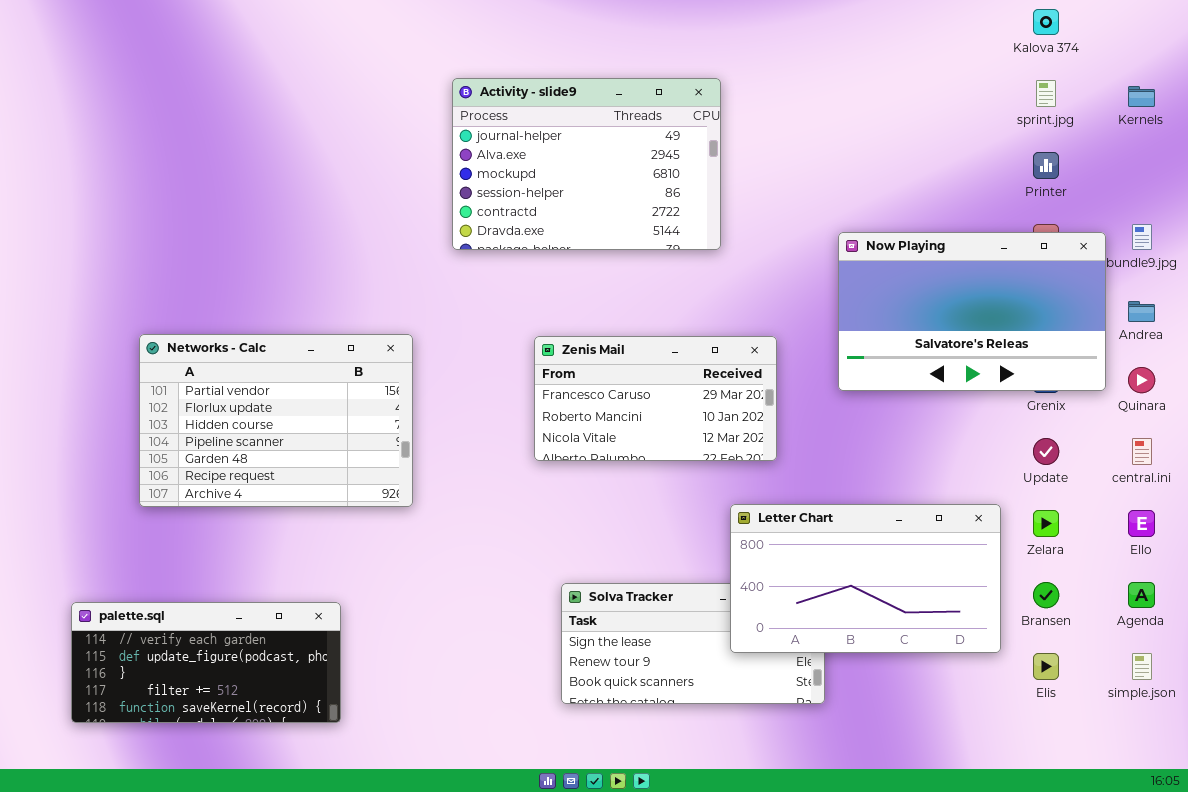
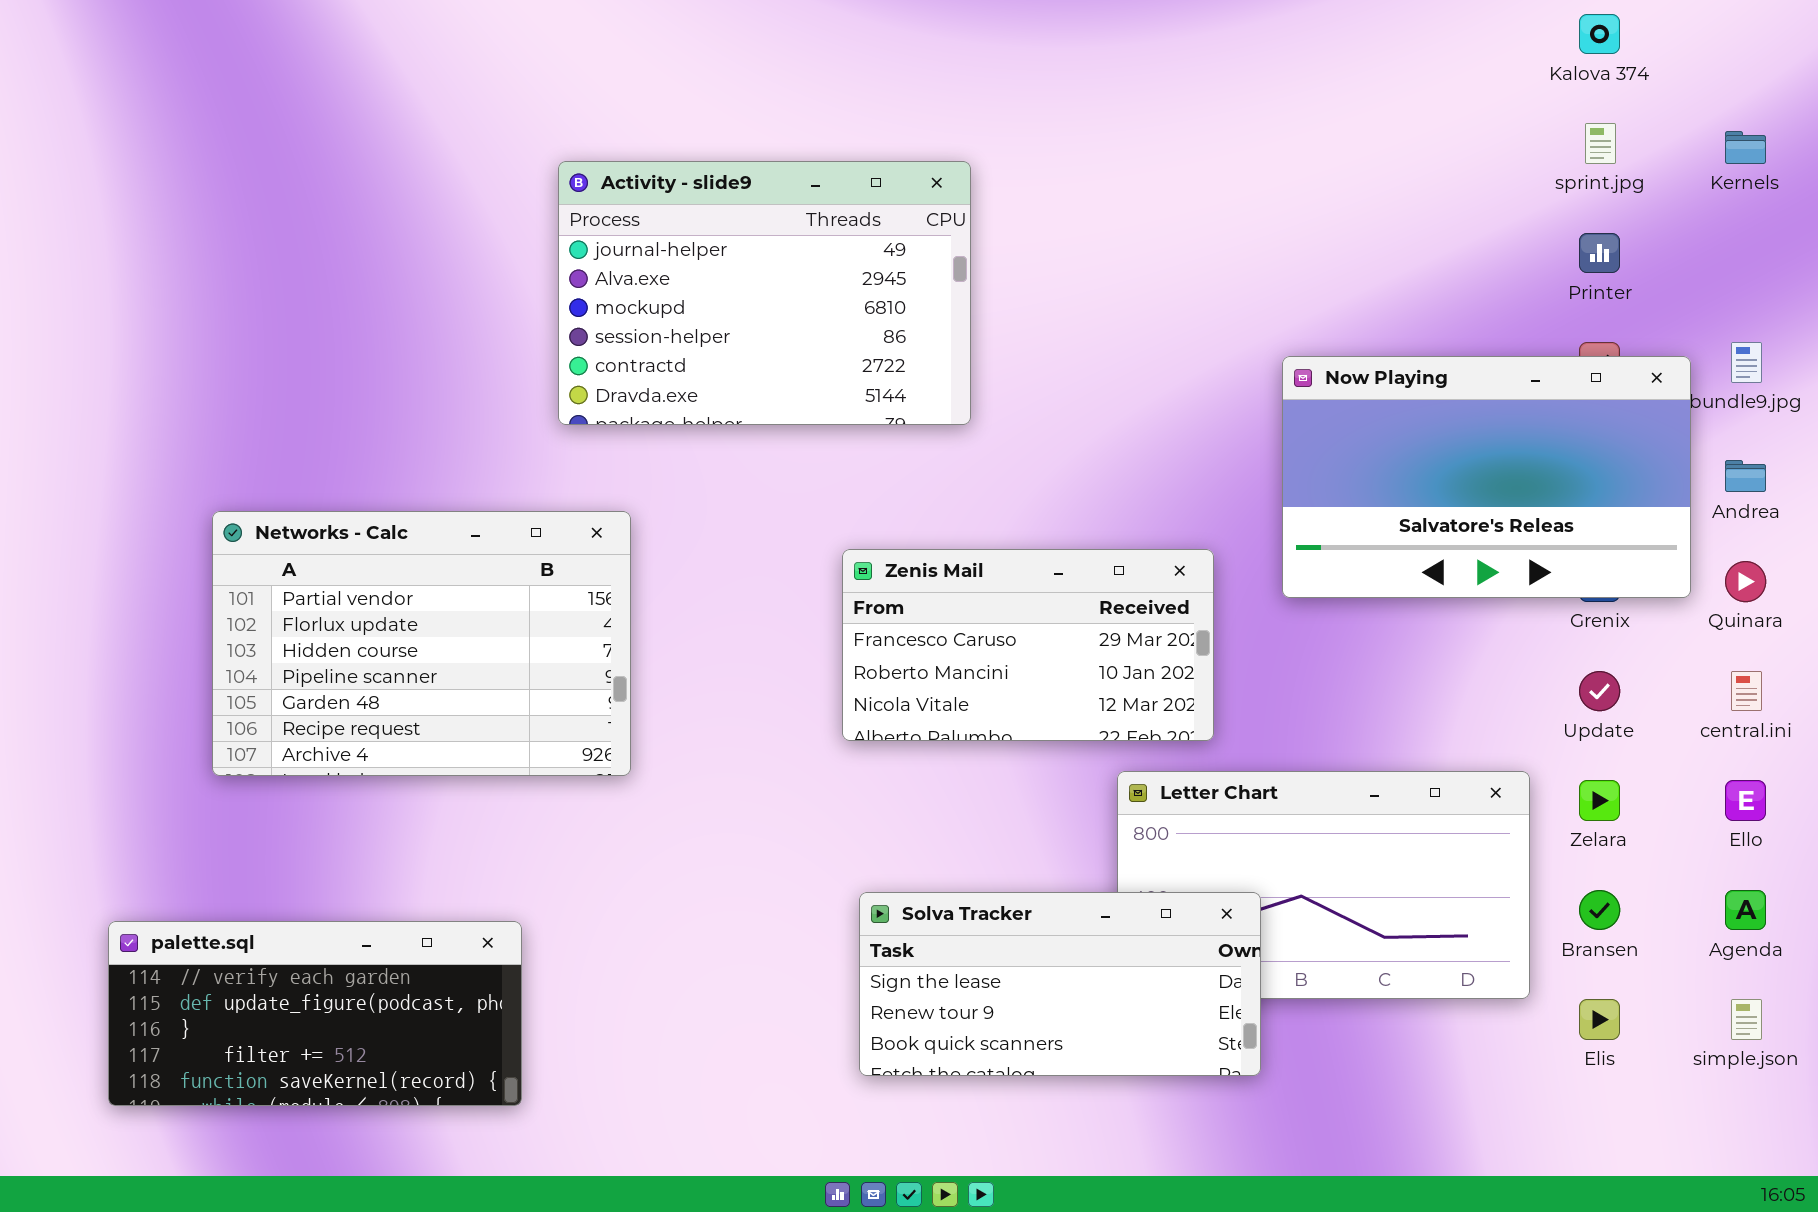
Activity - slide9: [452,78,721,250] -> [558,161,971,425], moved
Zenis Mail: [534,336,777,461] -> [842,549,1214,741], moved
Solva Tracker: [561,583,825,704] -> [859,892,1261,1076], raised

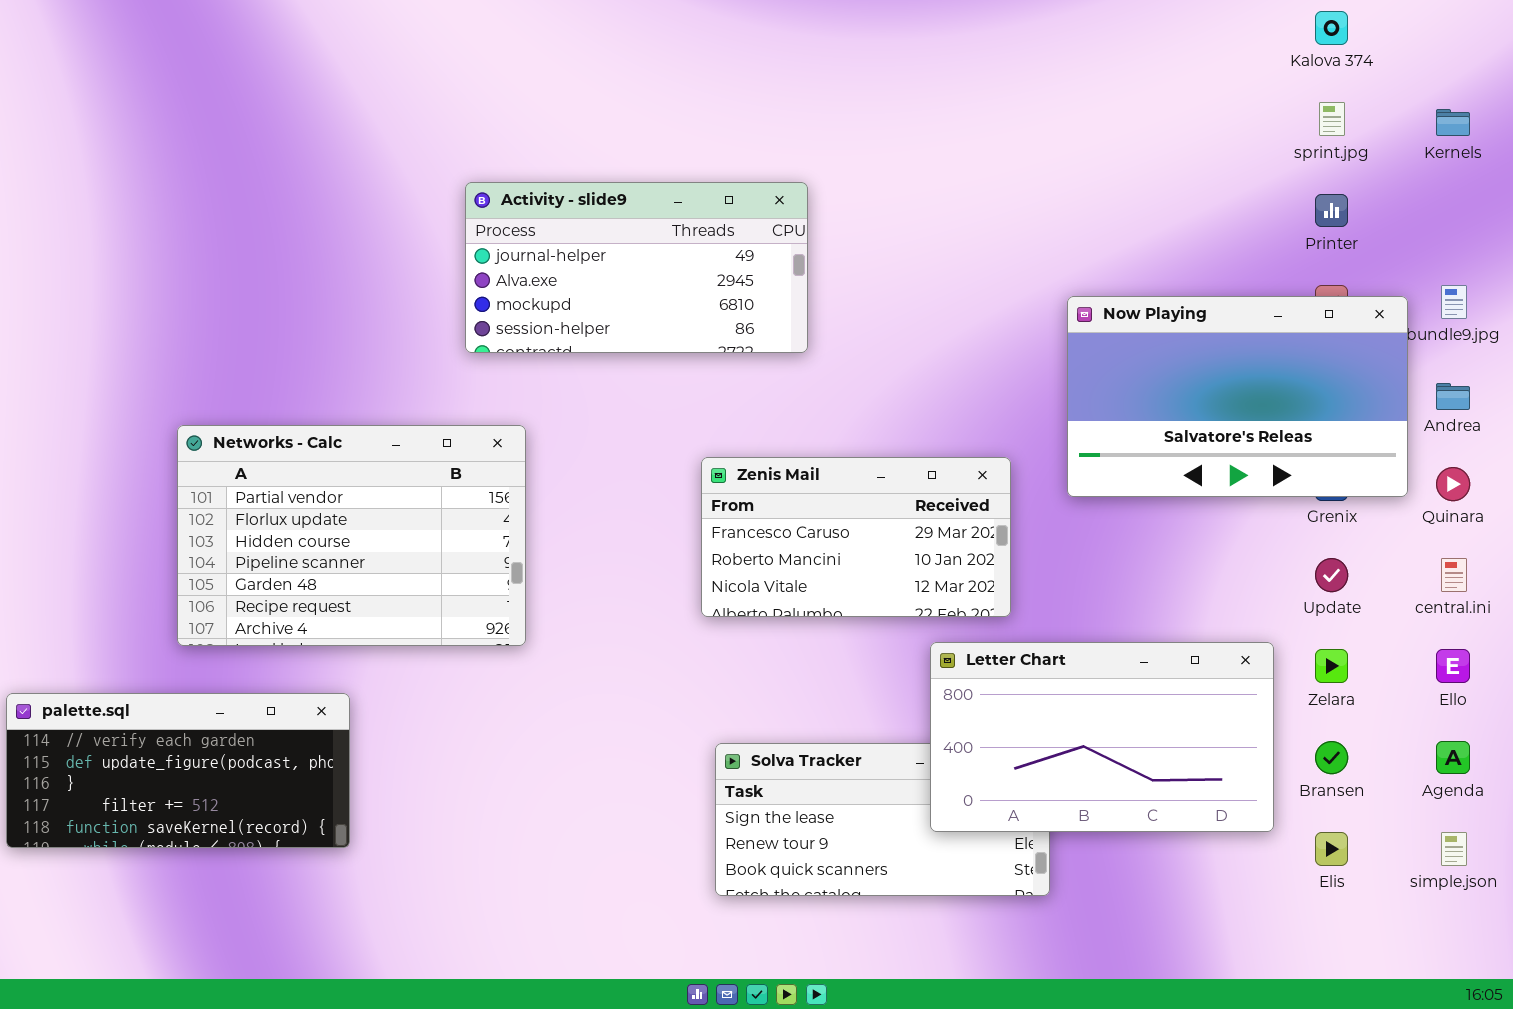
Activity - slide9: [558,161,971,425] -> [465,182,808,353], resized
Letter Chart: [1117,771,1530,999] -> [930,642,1274,832], raised
palette.sql: [108,921,522,1106] -> [6,693,350,848], moved

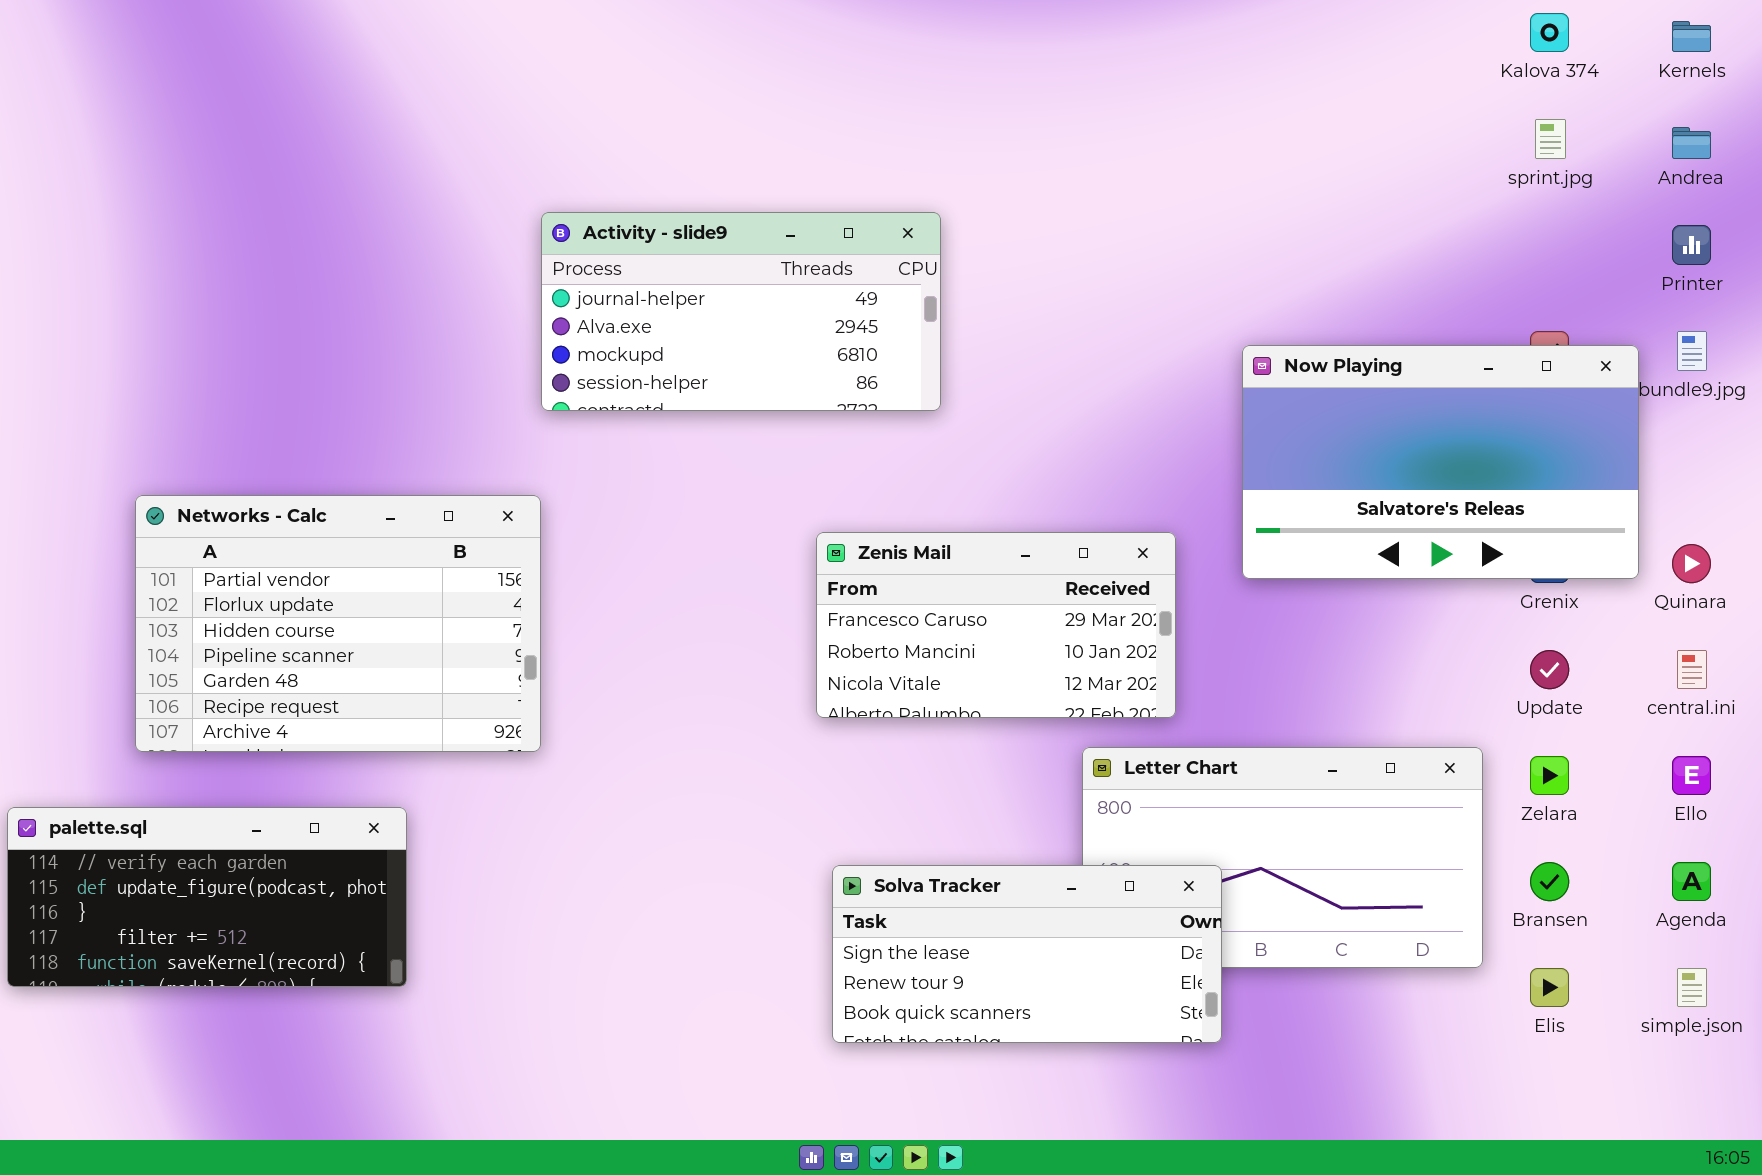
Kernels: [1436,109,1470,136] -> [1672,21,1711,52], moved
Printer: [1315,194,1348,227] -> [1672,225,1711,265], moved
Andrea: [1436,383,1470,410] -> [1672,127,1711,159], moved
Networks - Calc: [177,425,526,646] -> [135,495,541,752], moved
Solva Tracker: [715,743,1050,896] -> [832,865,1222,1043], raised

